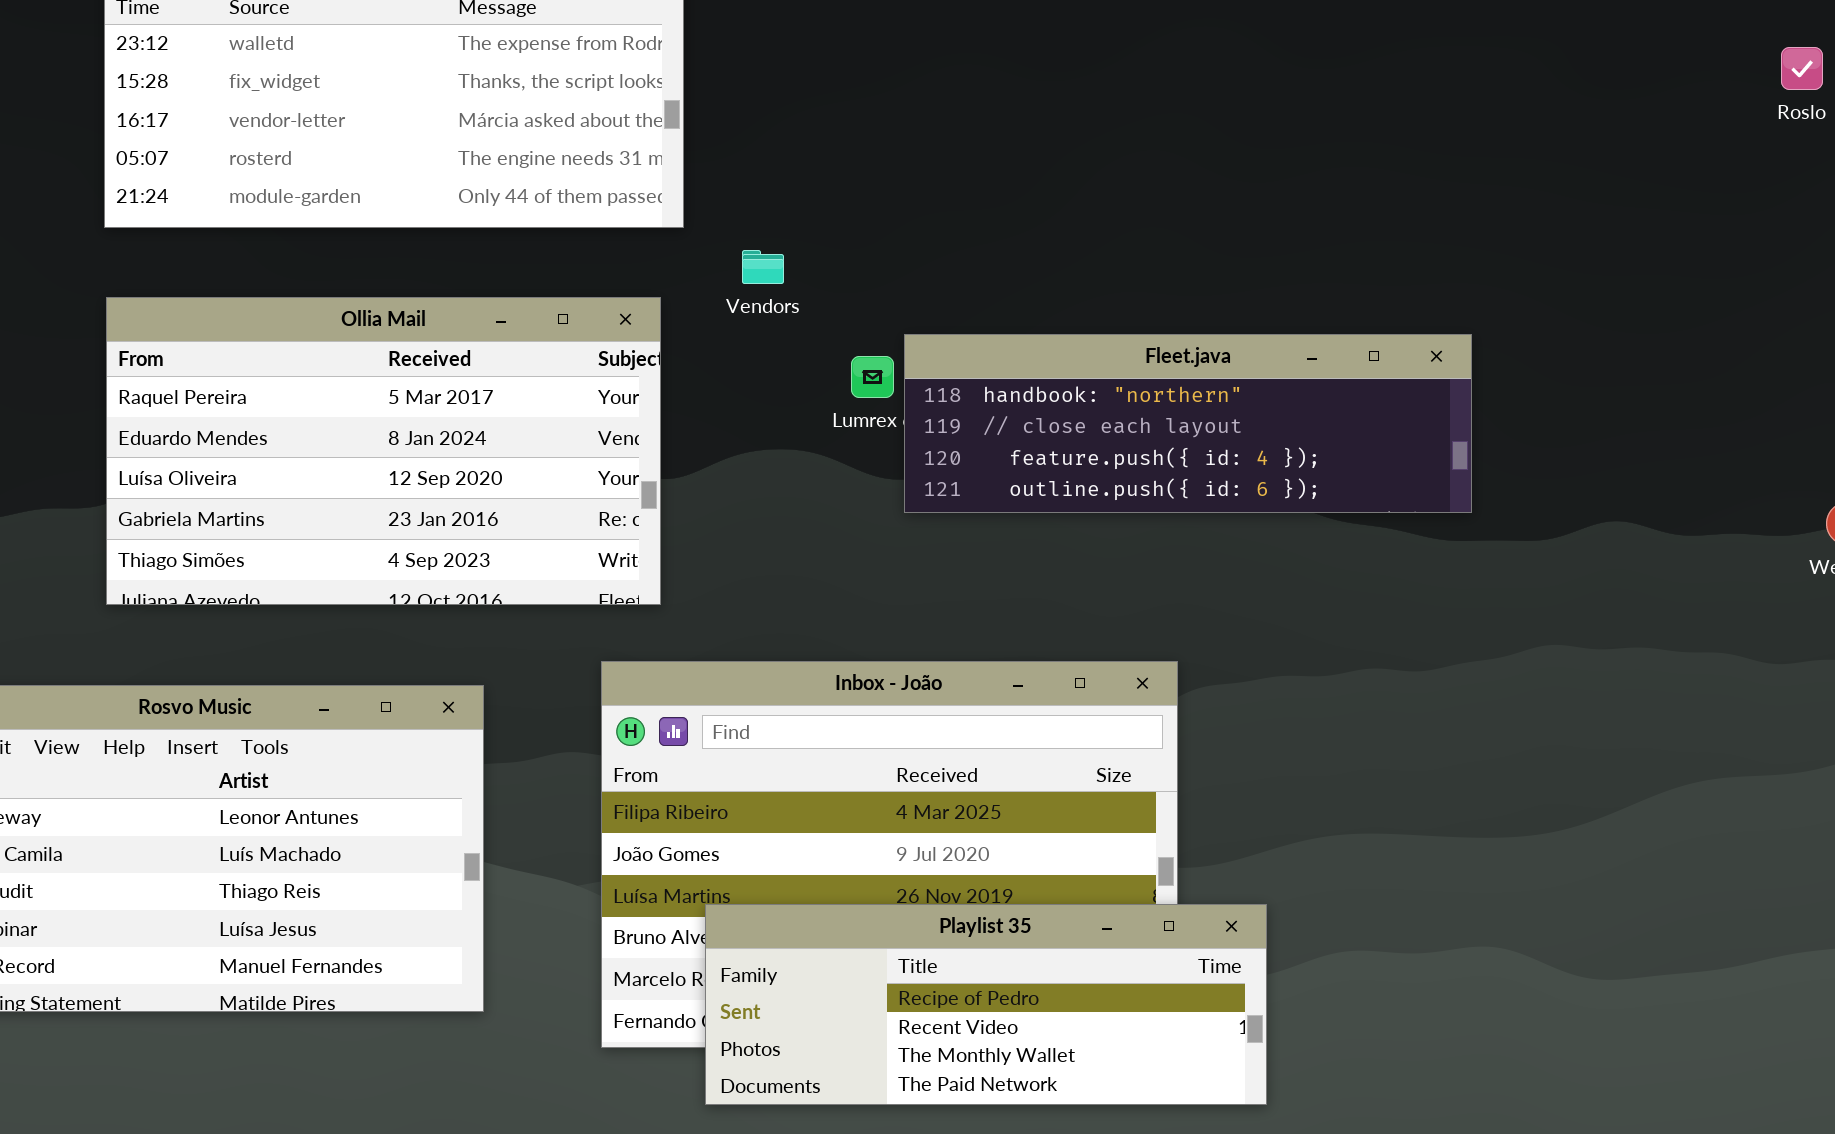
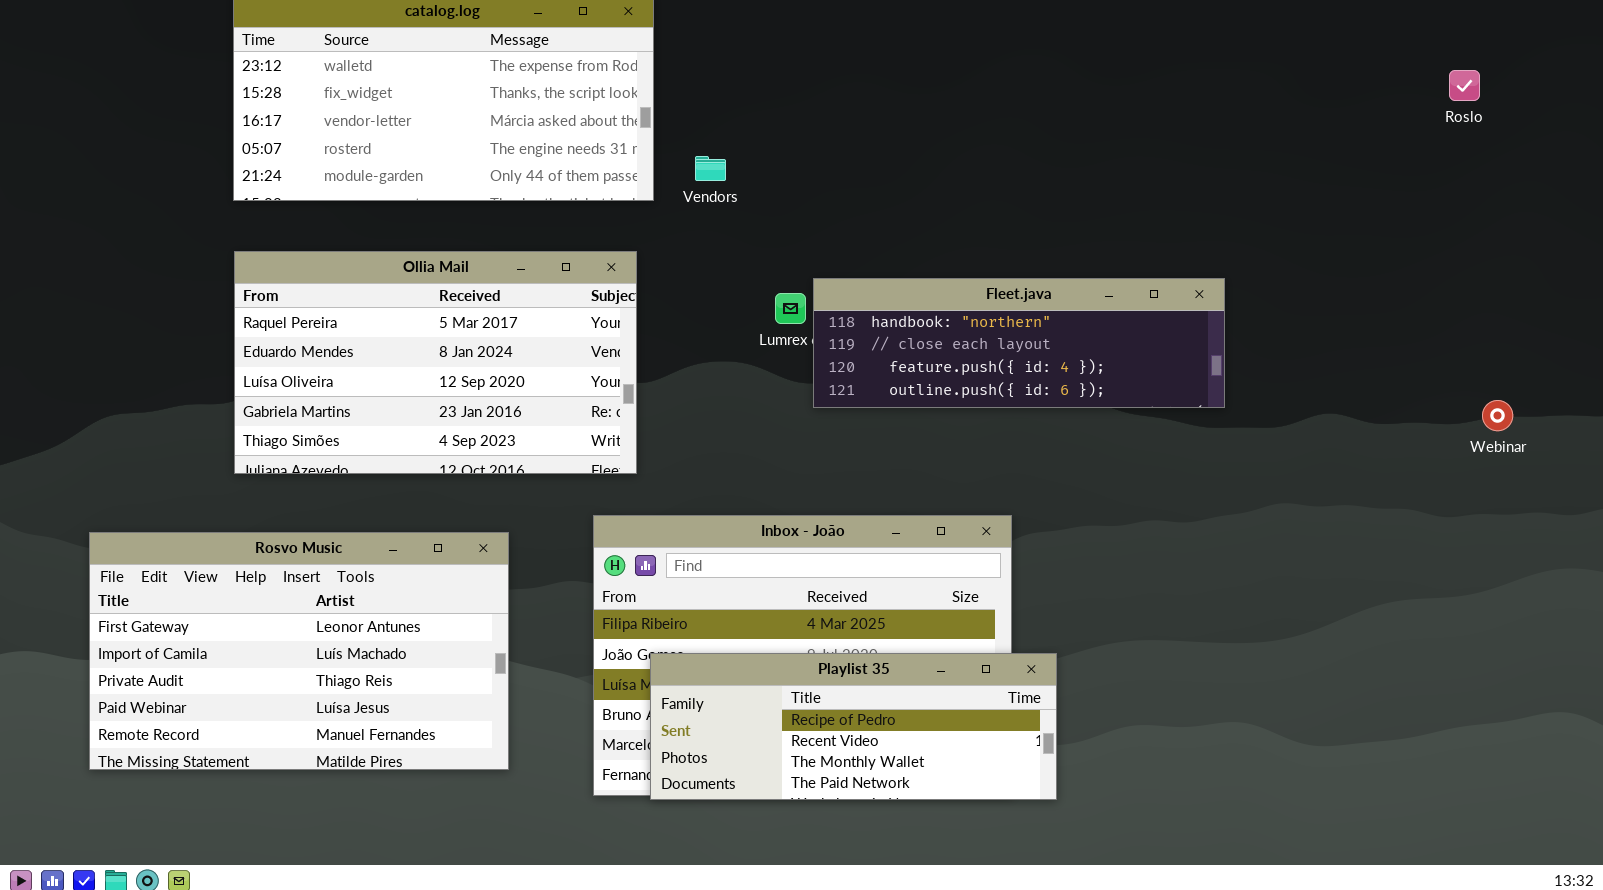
Vendors: [742,250,784,284] -> [695,156,726,181], moved
Playlist 35: [705,904,1267,1105] -> [650,653,1057,800], moved

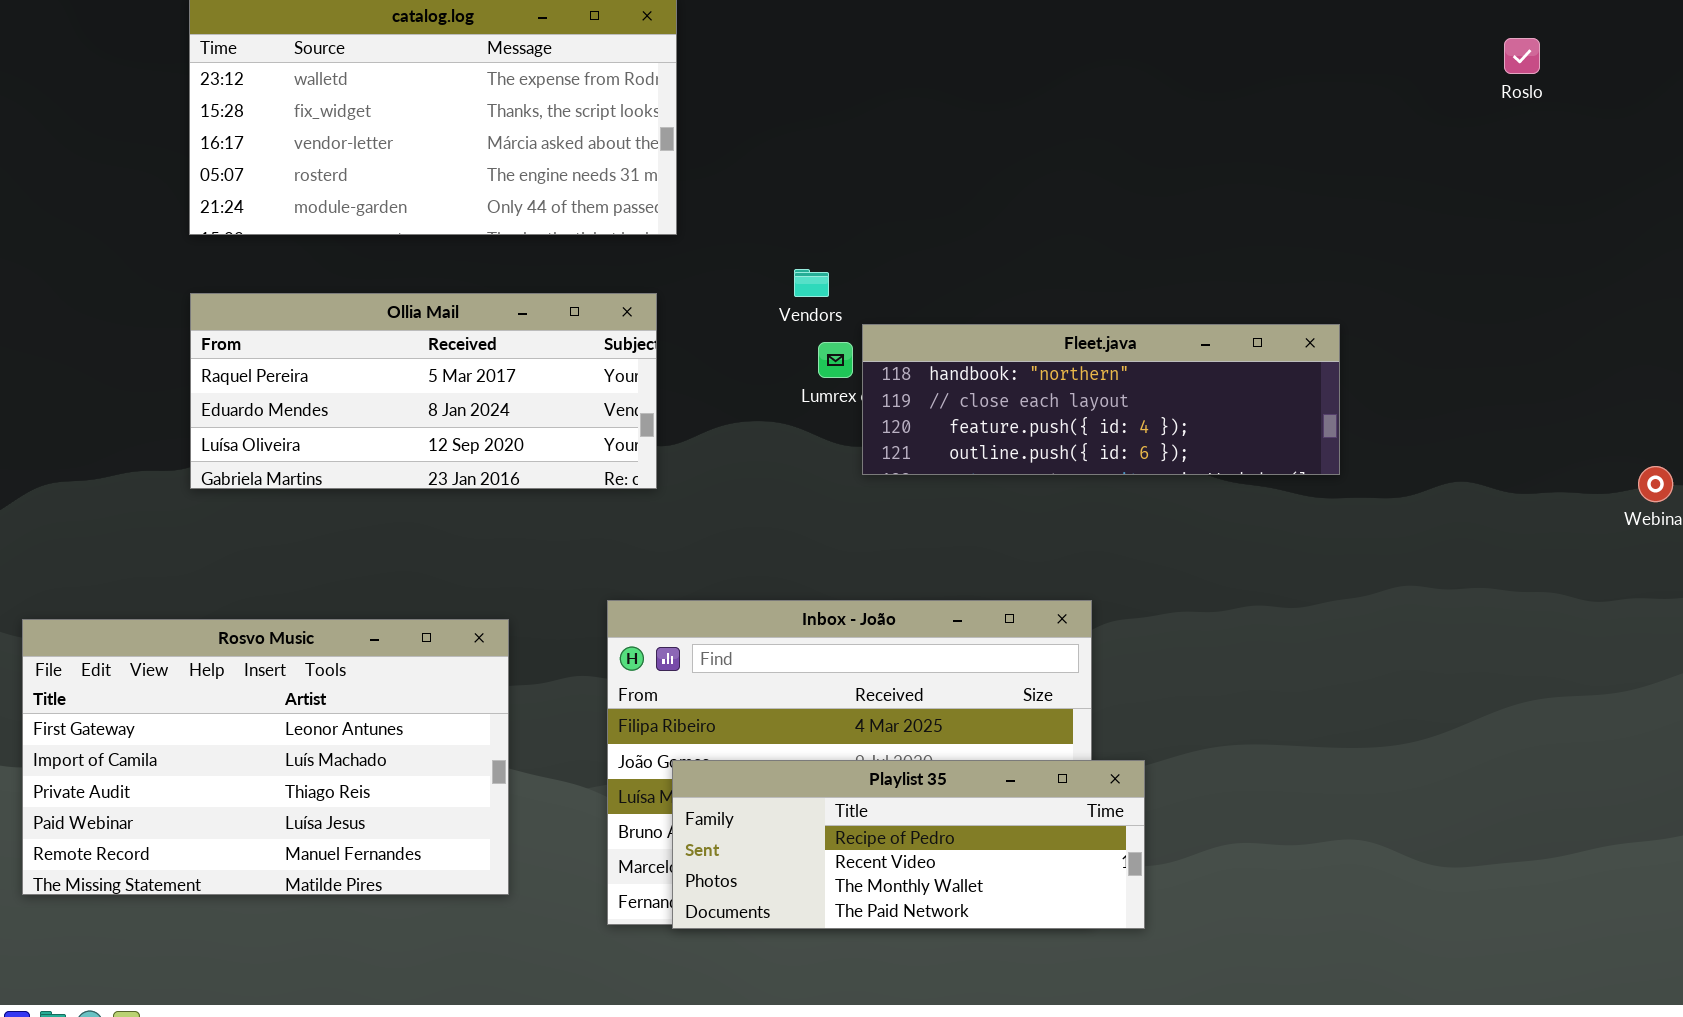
Roslo: [1449,70,1480,101] -> [1504,38,1540,74], moved
Vendors: [695,156,726,181] -> [794,269,829,297], moved
Ollia Mail: [234,251,637,474] -> [190,293,657,489], resized

